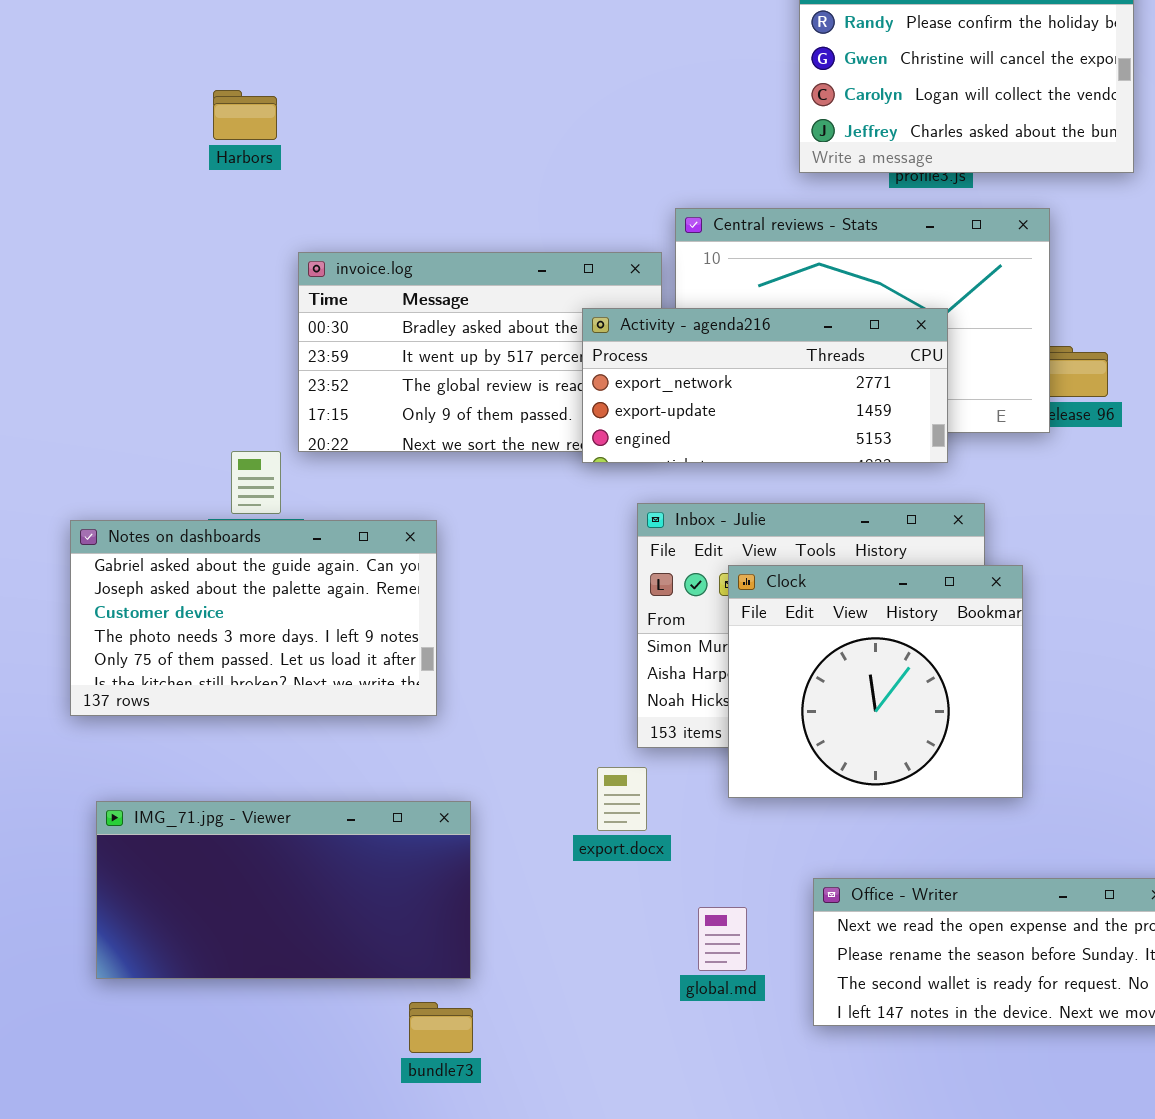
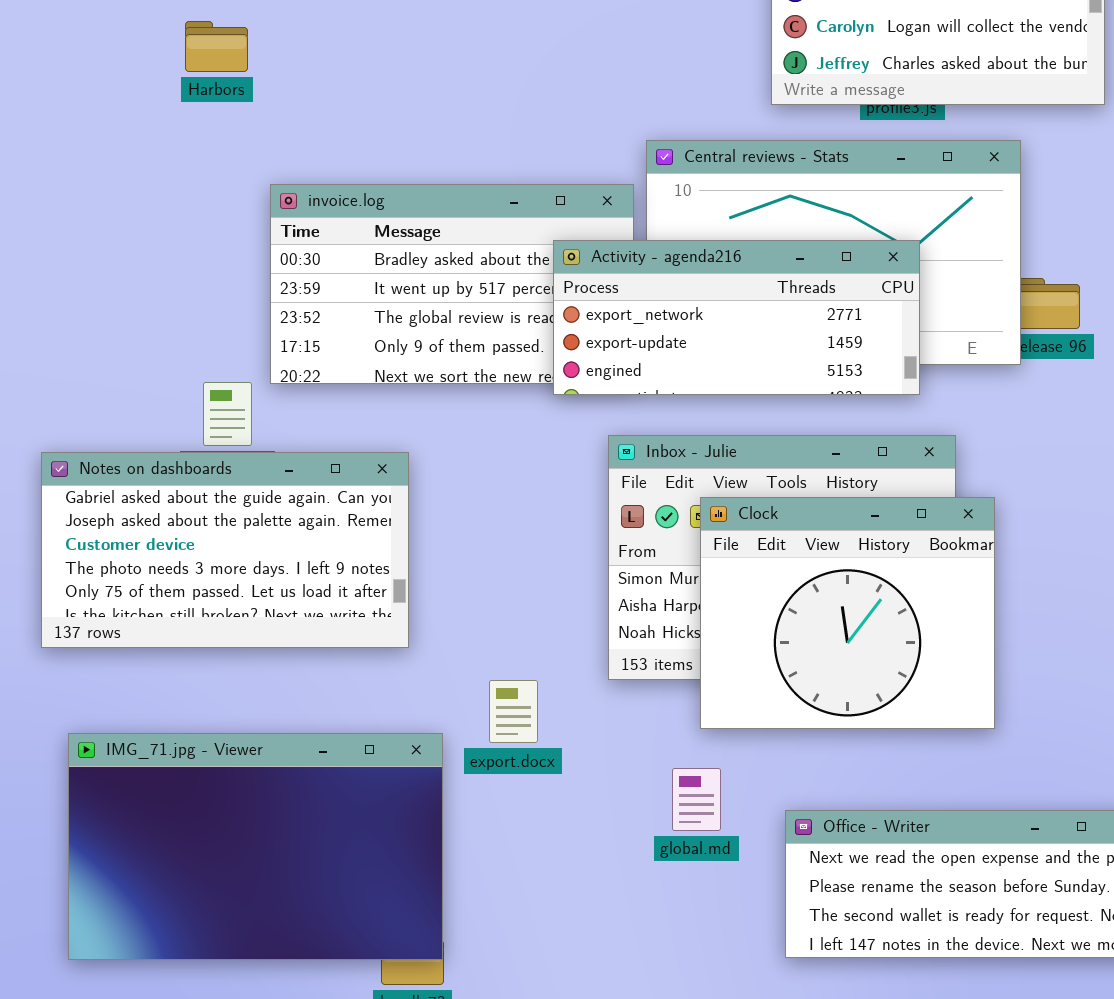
export.docx: [597,767,647,831] -> [489,680,538,743], moved
IMG_71.jpg - Viewer: [96,801,471,979] -> [68,733,443,960], resized
global.md: [698,907,747,971] -> [672,768,721,831], moved

